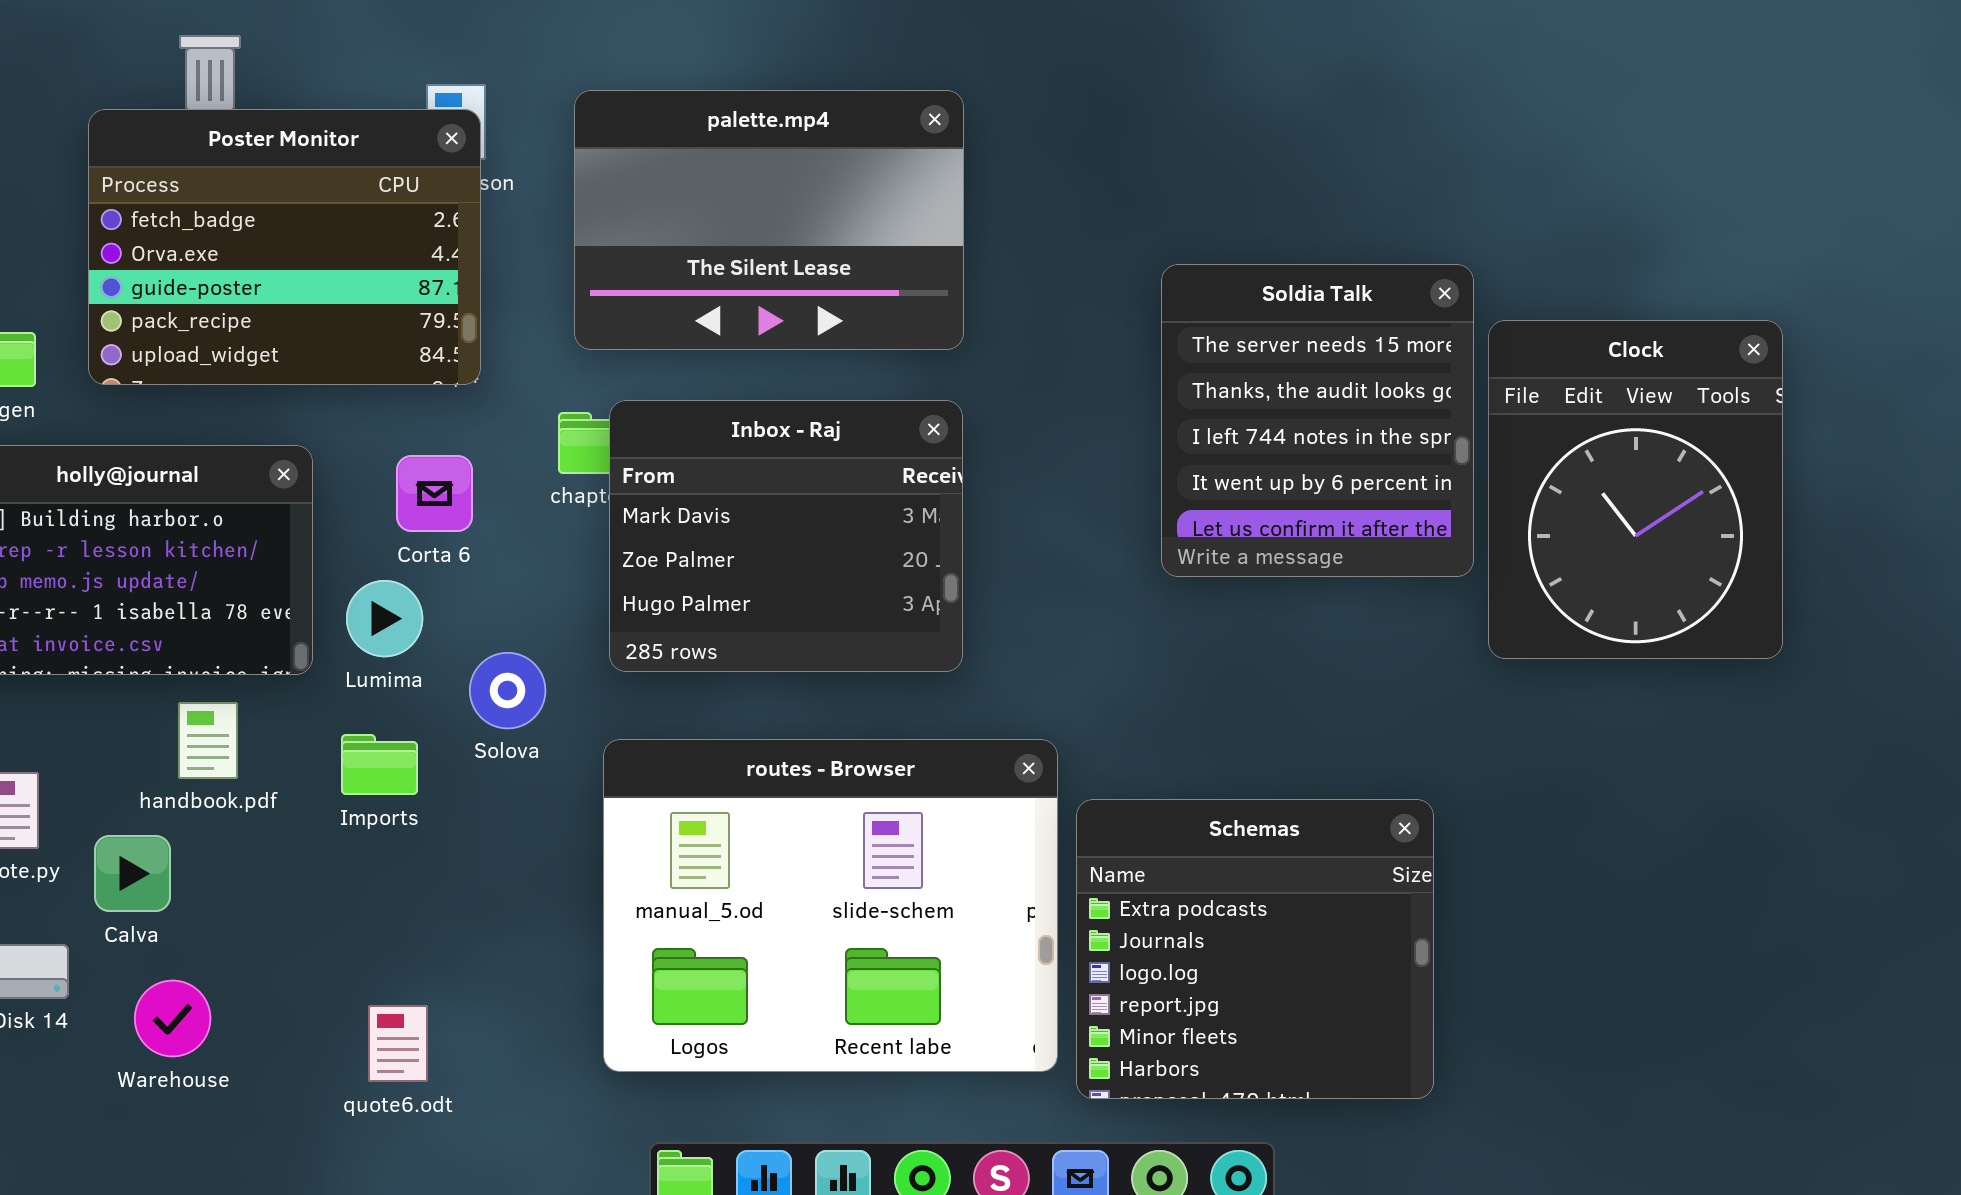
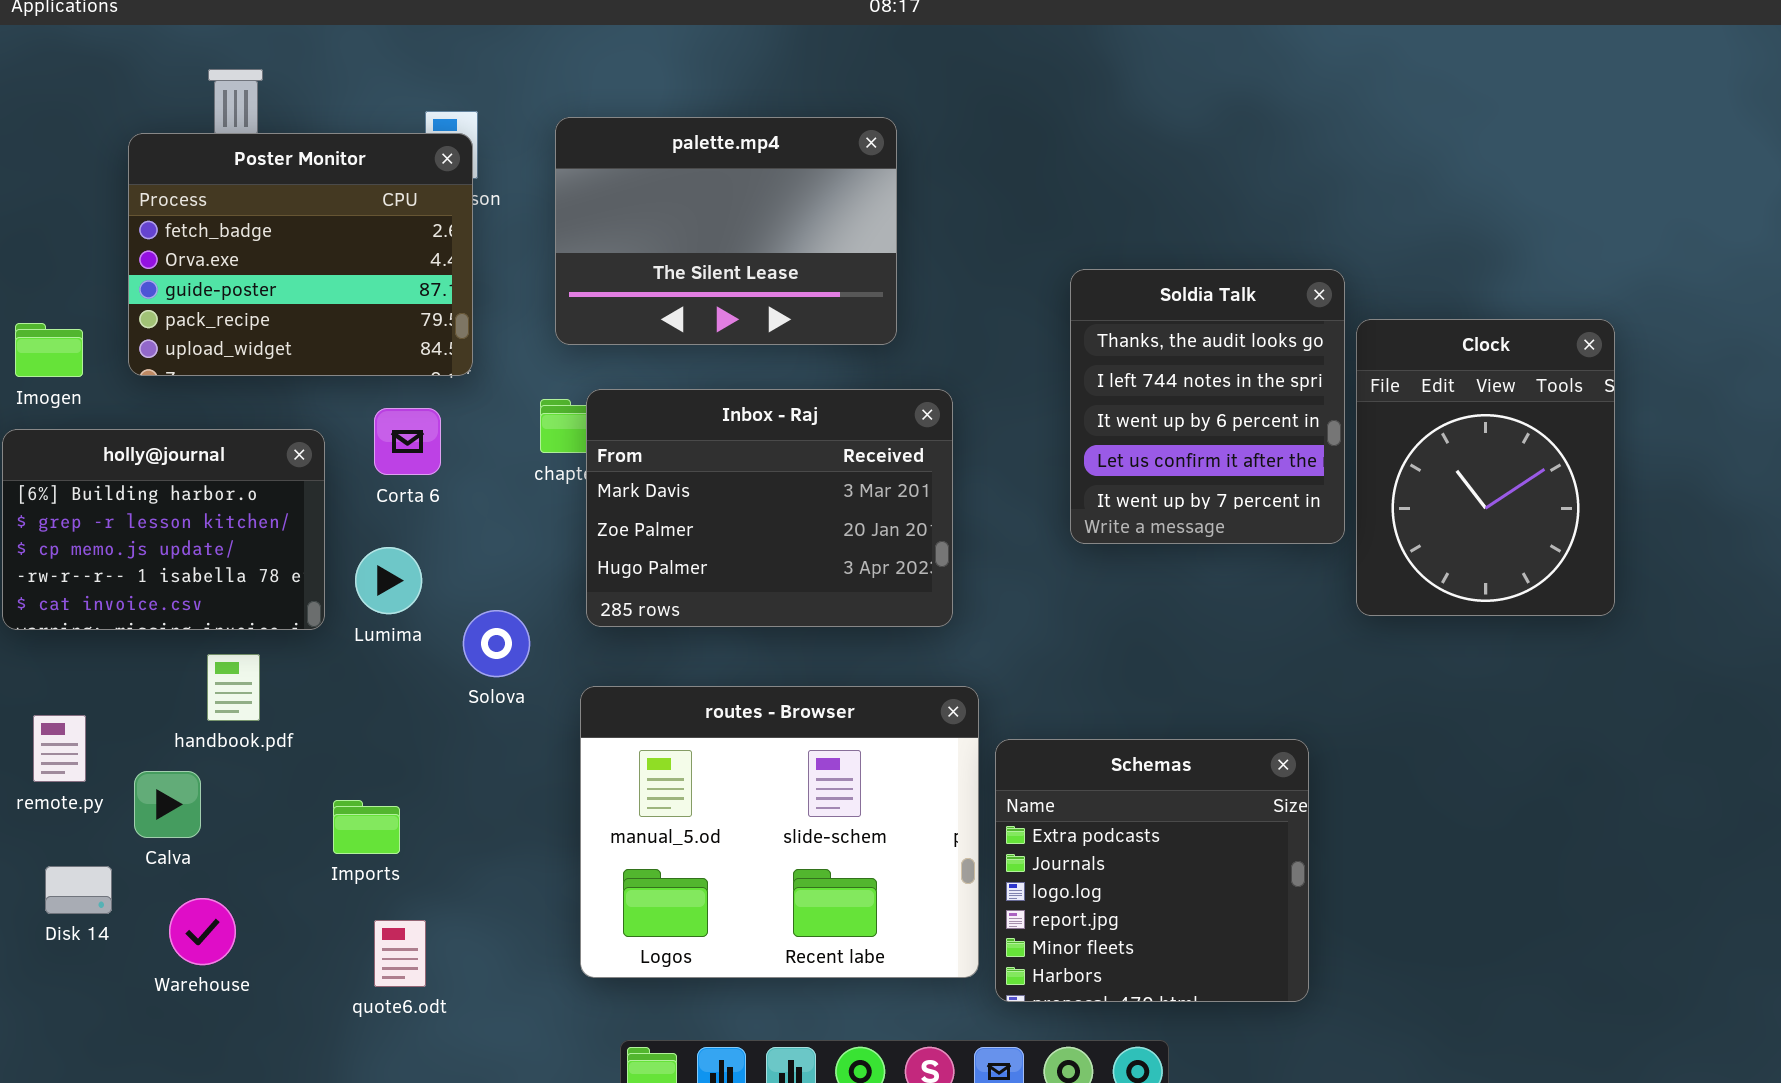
Soldia Talk: [1161,264,1474,577] -> [1070,269,1345,544], scrolled down 1 row
Inbox - Raj: [609,400,963,672] -> [586,389,953,627], resized
Corta 6: [396,455,473,532] -> [374,408,441,475], moved
Imports: [341,734,418,795] -> [333,800,400,854], moved

